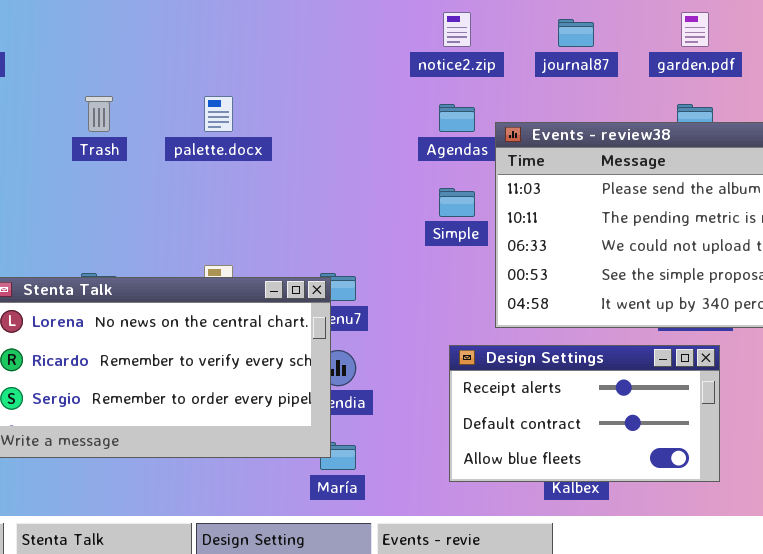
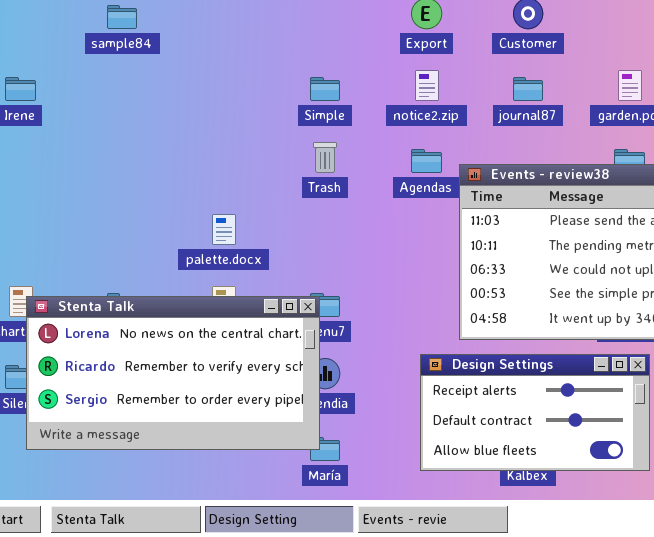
Trash: [85,96,113,132] -> [313,142,337,173], moved
palette.docx: [204,96,233,132] -> [212,214,236,245], moved
Simple: [439,188,475,217] -> [310,77,340,101], moved

